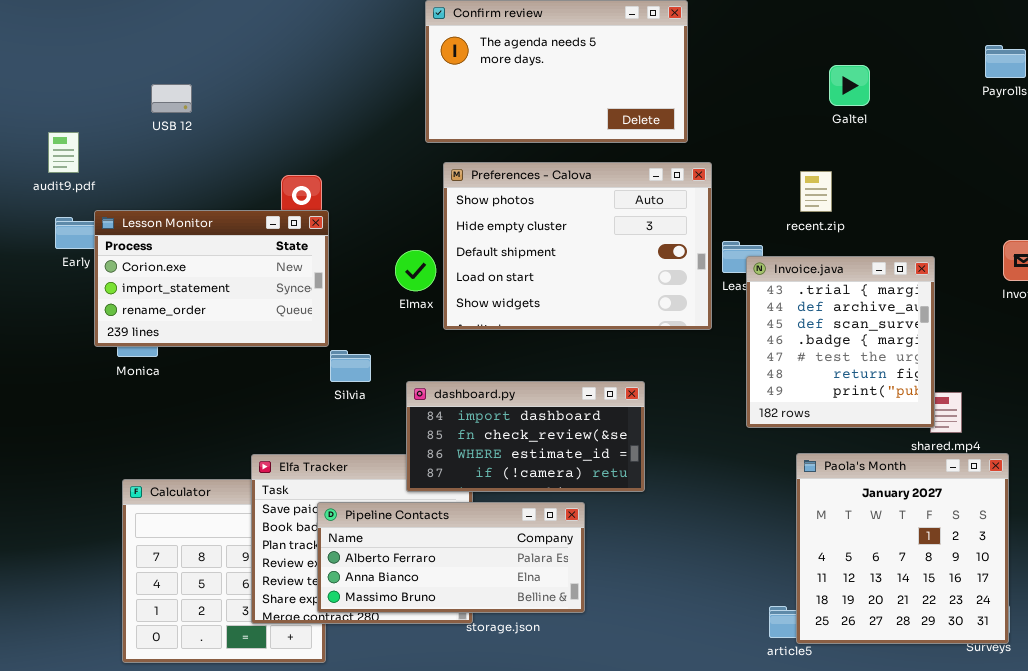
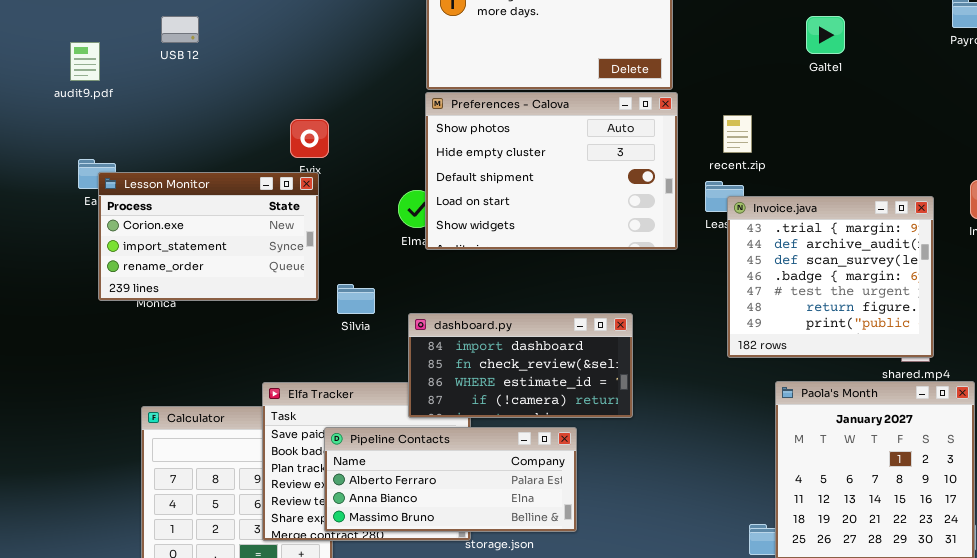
USB 12: [151,84,192,113] -> [161,16,199,43], moved
audit9.pdf: [48,132,79,173] -> [70,42,100,81], moved
Preferences - Calova: [443,162,712,330] -> [425,92,678,250], moved
recent.zip: [800,171,832,212] -> [723,115,752,153], moved
Lesson Monitor: [94,210,329,347] -> [98,172,319,301], moved
Invoice.java: [746,256,935,428] -> [727,196,934,358], resized

